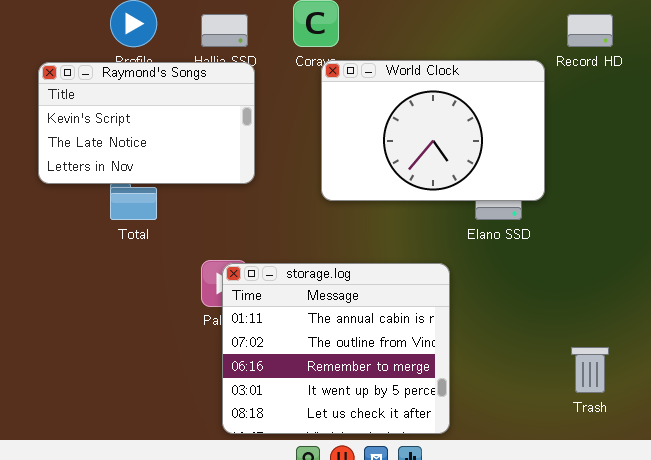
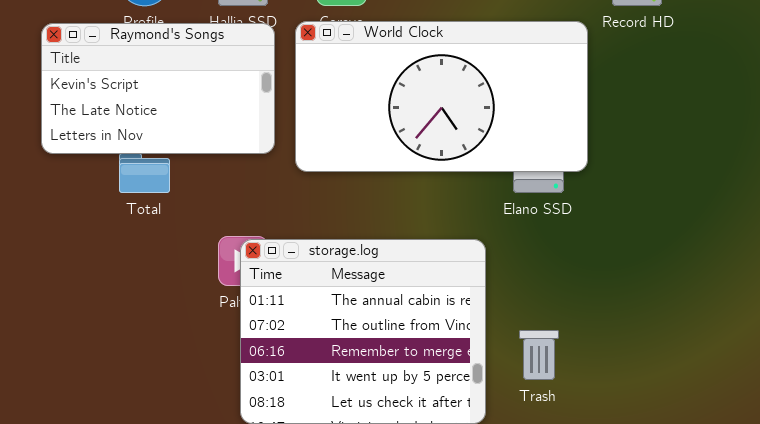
World Clock: [321,60,545,201] -> [295,21,588,172], resized
Trash: [571,347,609,393] -> [519,330,559,380], moved

